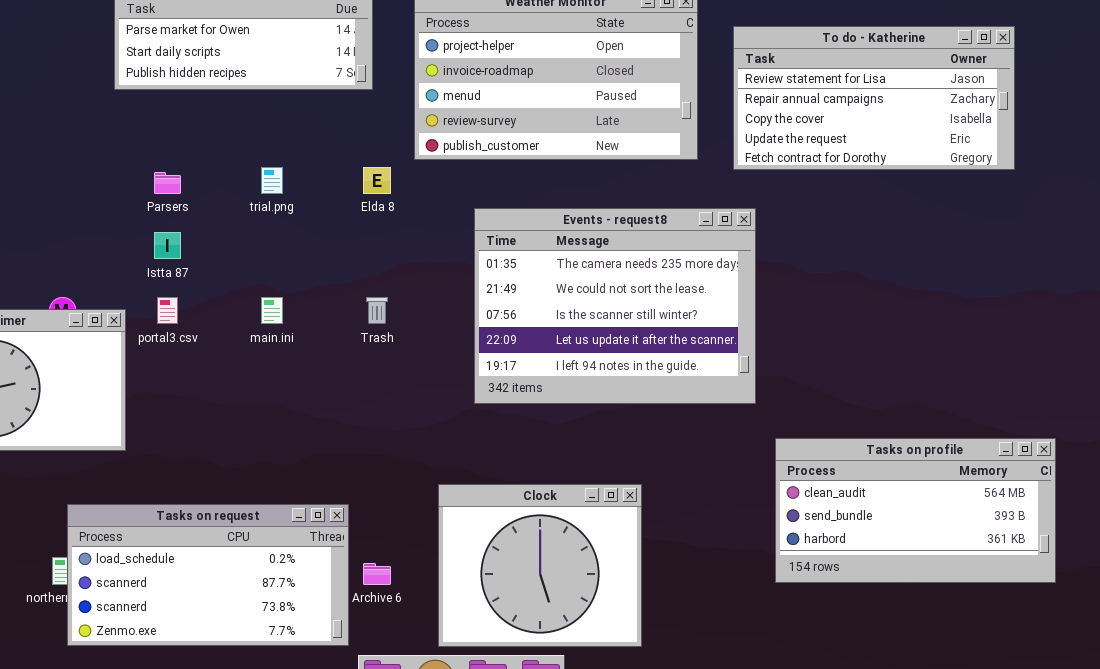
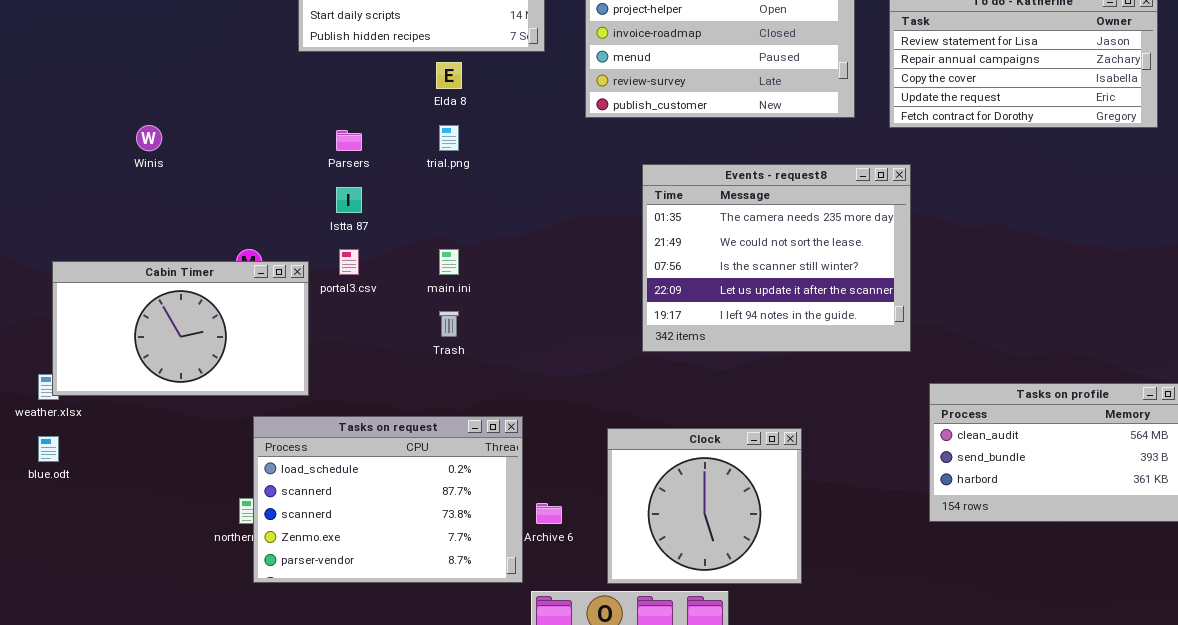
Elda 8: [363,167,391,194] -> [436,62,462,89], moved
Trash: [366,297,388,324] -> [439,311,459,337], moved
Tasks on request: [67,504,349,646] -> [253,416,523,583], resized

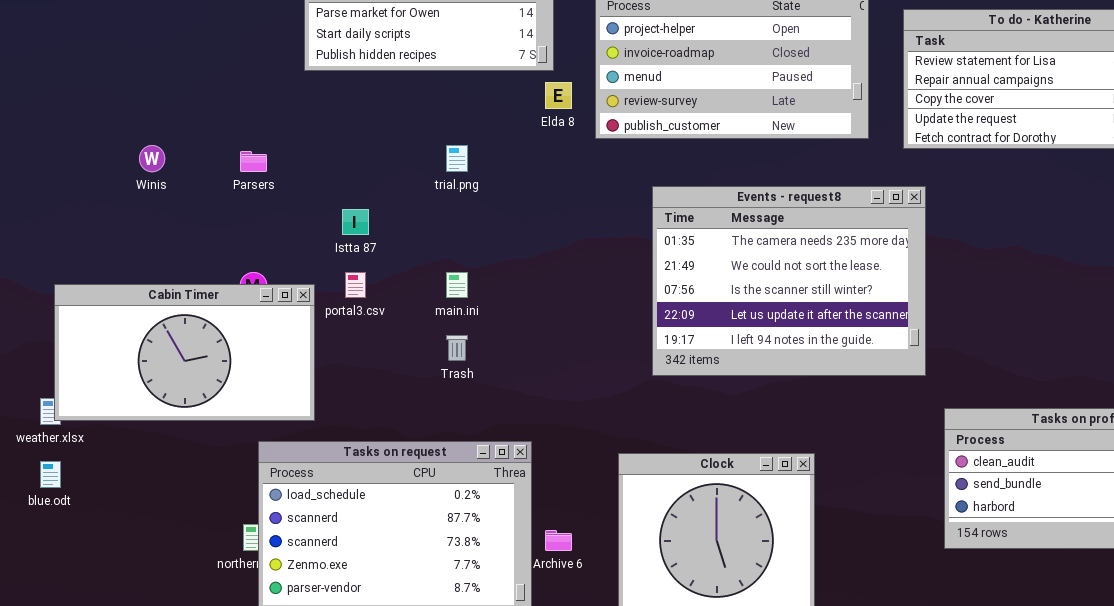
Elda 8: [436,62,462,89] -> [545,82,572,109], moved
Parsers: [336,130,362,151] -> [240,151,267,172], moved

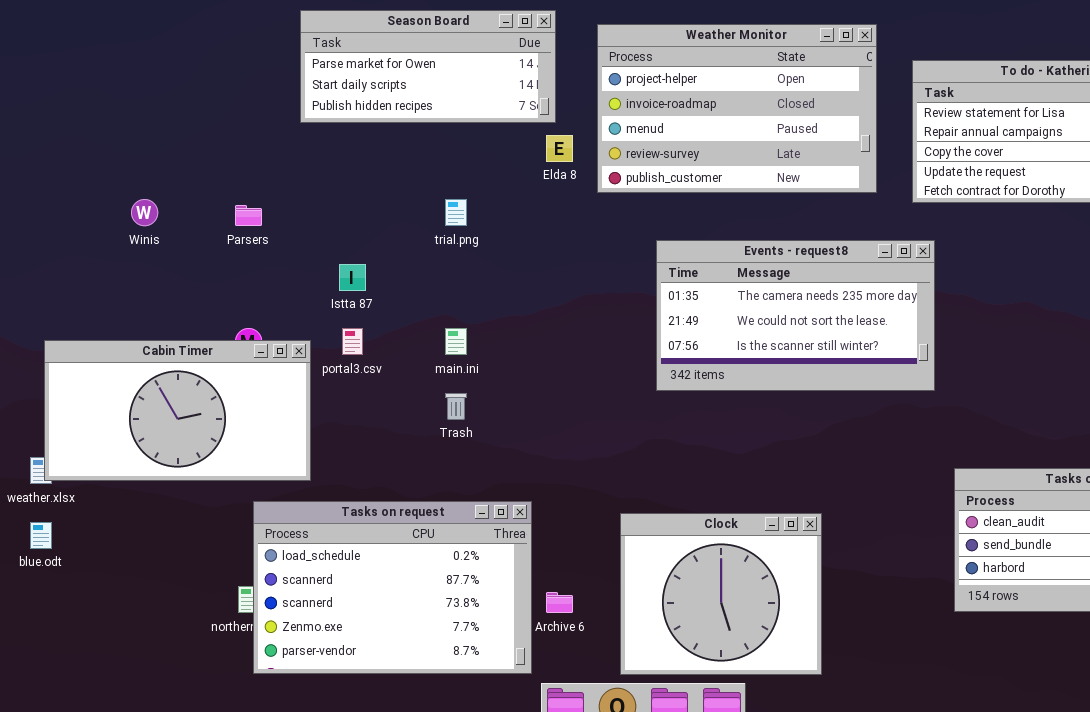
Events - request8: [652,186,926,376] -> [656,240,935,391], resized

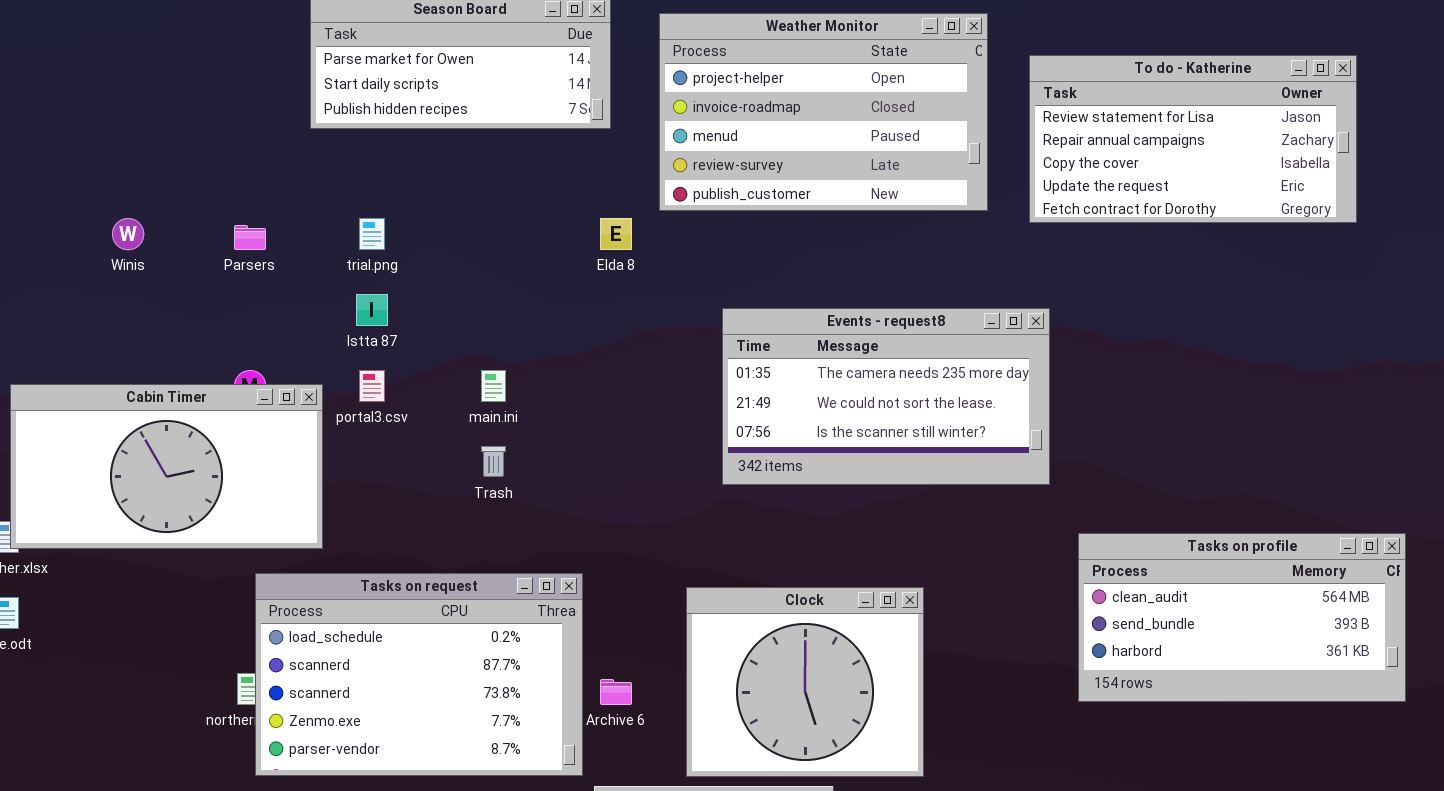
Elda 8: [546,135,573,162] -> [600,218,632,250], moved
trial.png: [445,199,467,226] -> [359,218,385,250], moved
Events - request8: [656,240,935,391] -> [722,308,1050,485], moved

